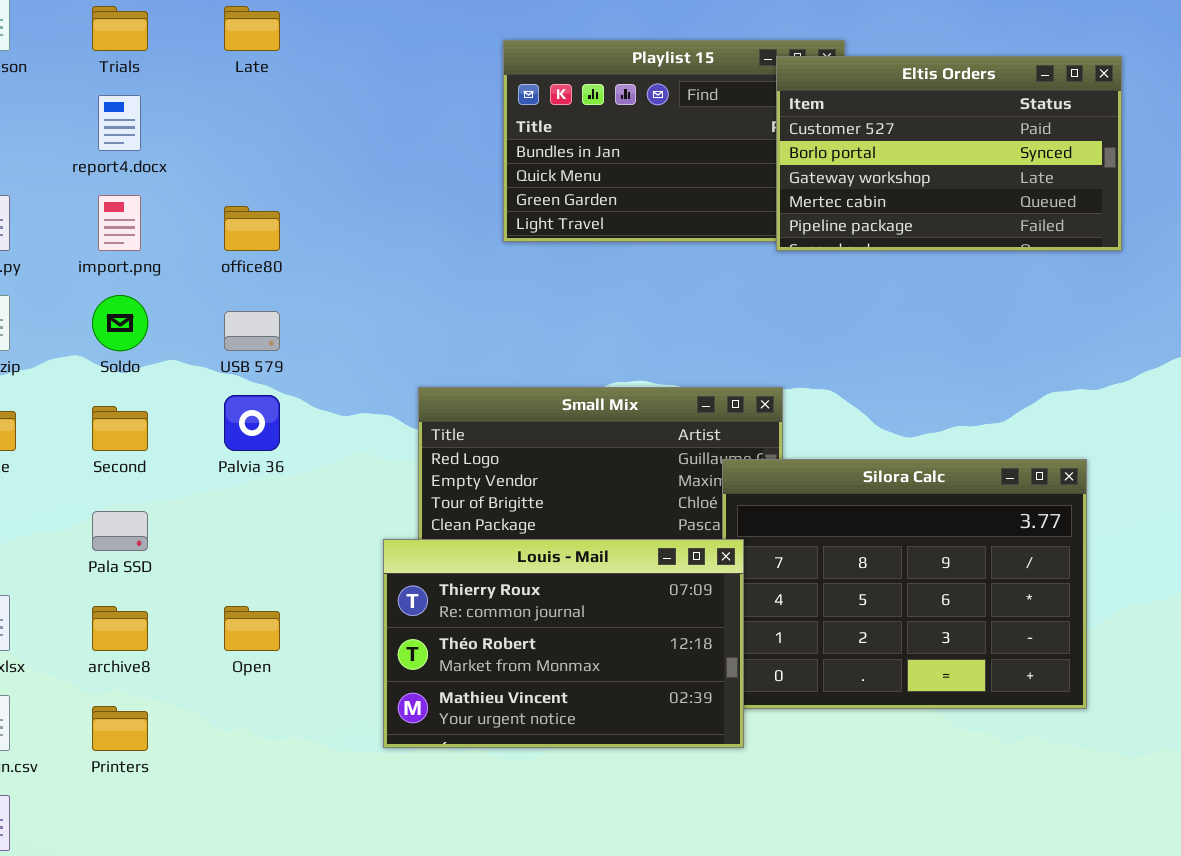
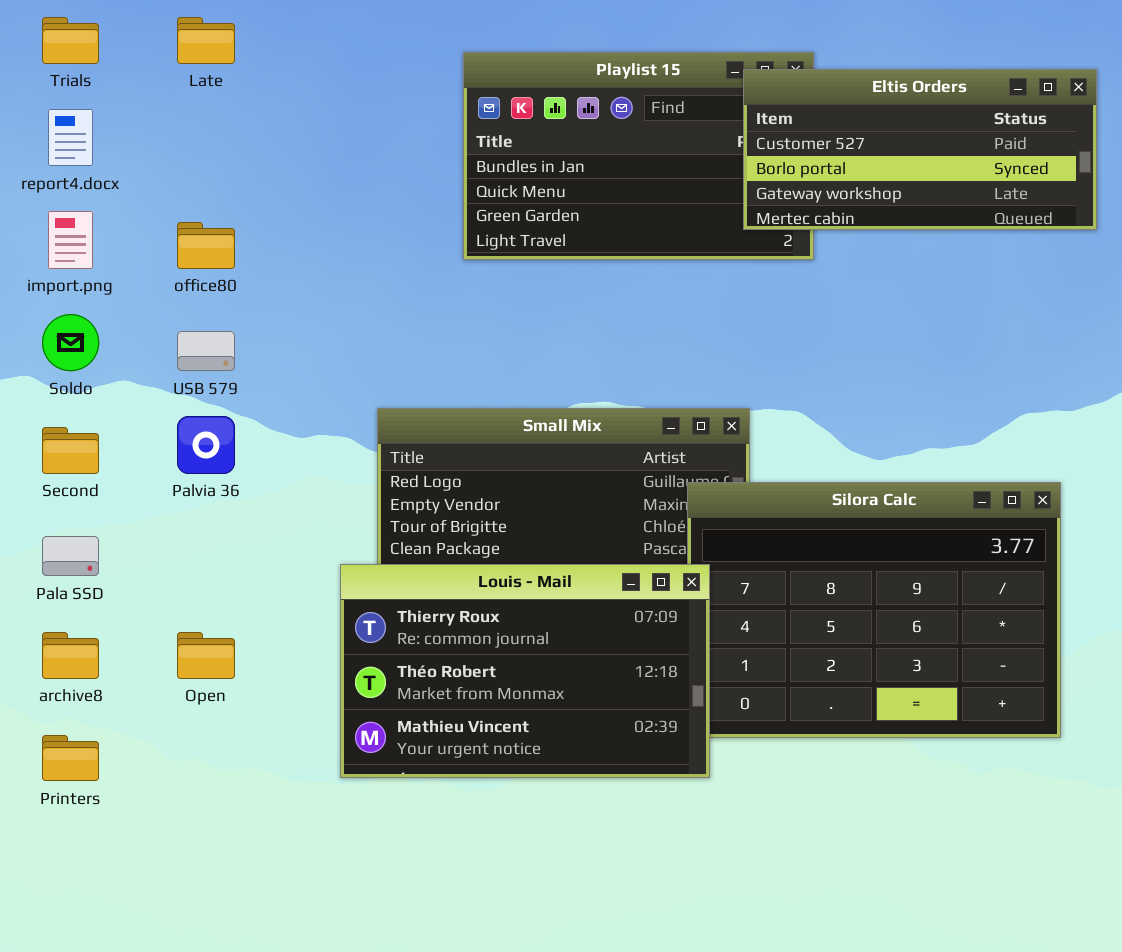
Eltis Orders: [776,56,1122,251] -> [743,69,1097,230], resized

